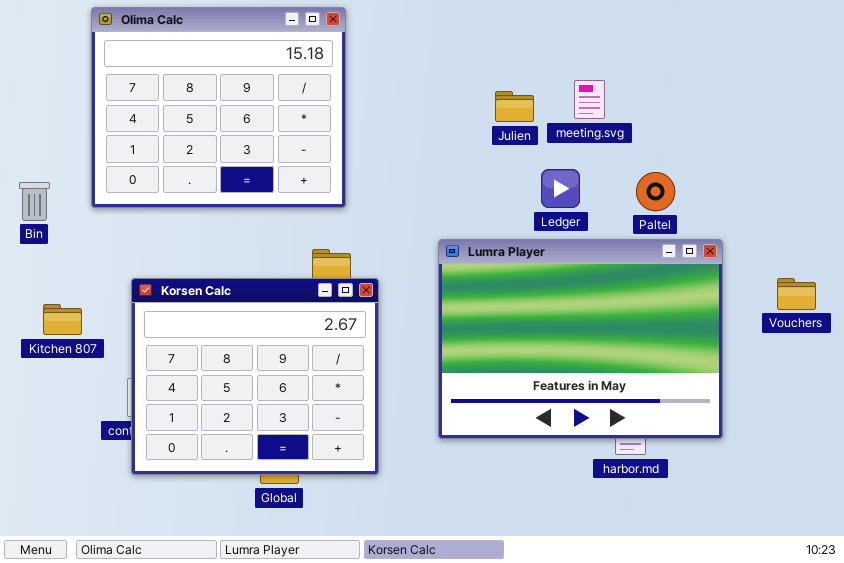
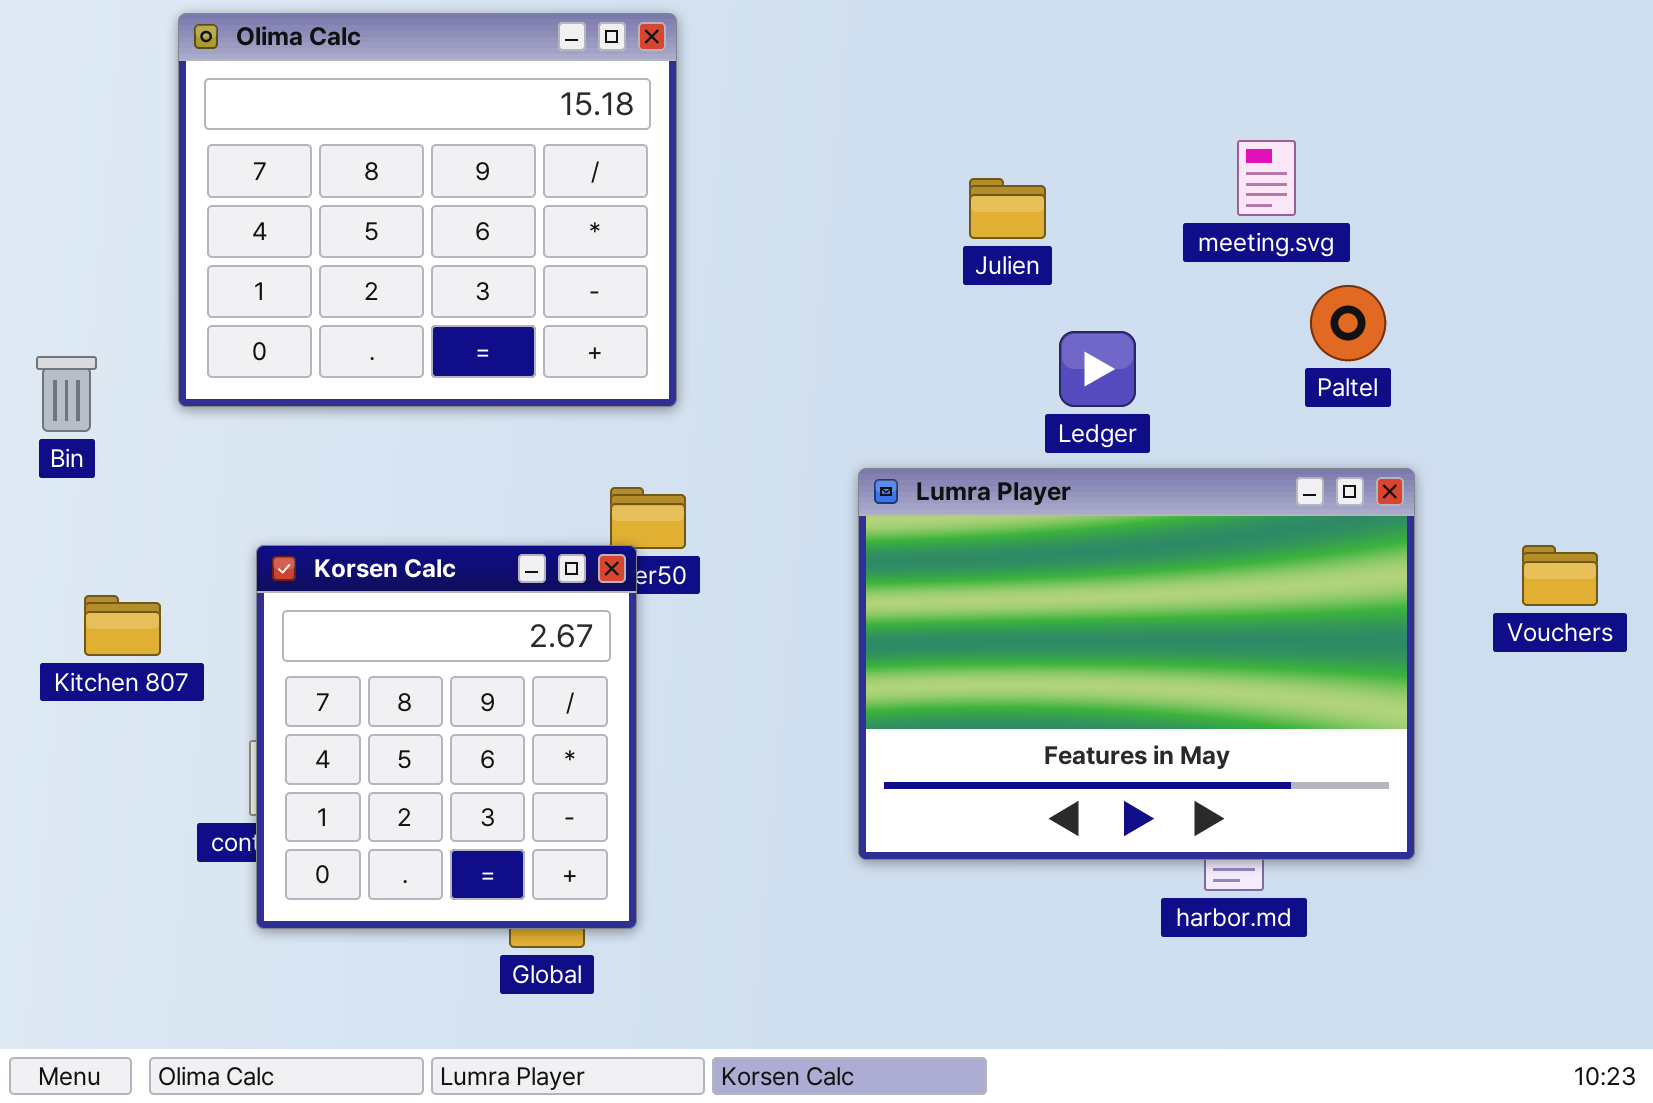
meeting.svg: [574,80,605,119] -> [1237,140,1296,216], moved
Paltel: [636,172,675,211] -> [1310,285,1386,361], moved
Korsen Calc: [131,278,379,475] -> [256,545,637,929], resized

